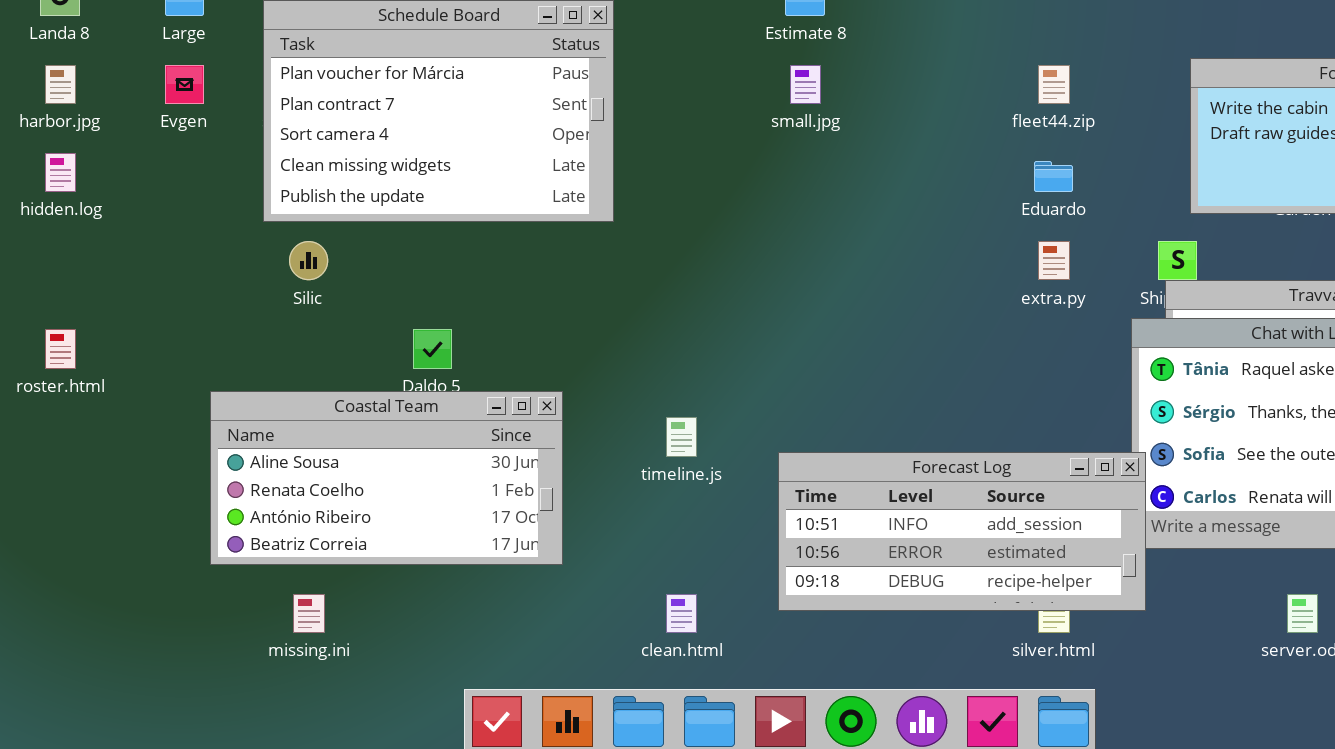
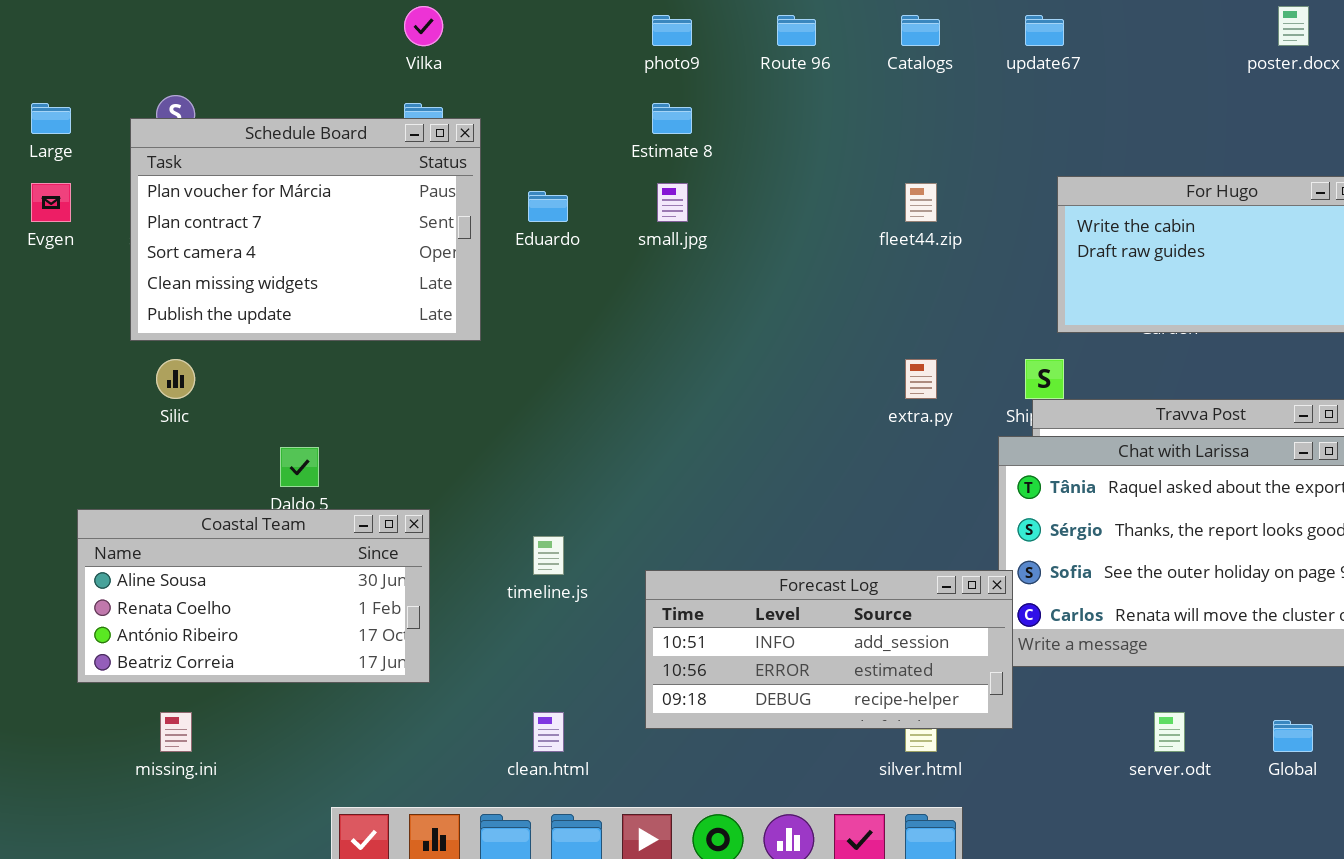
Eduardo: [1034,161,1073,192] -> [528,191,568,222], moved

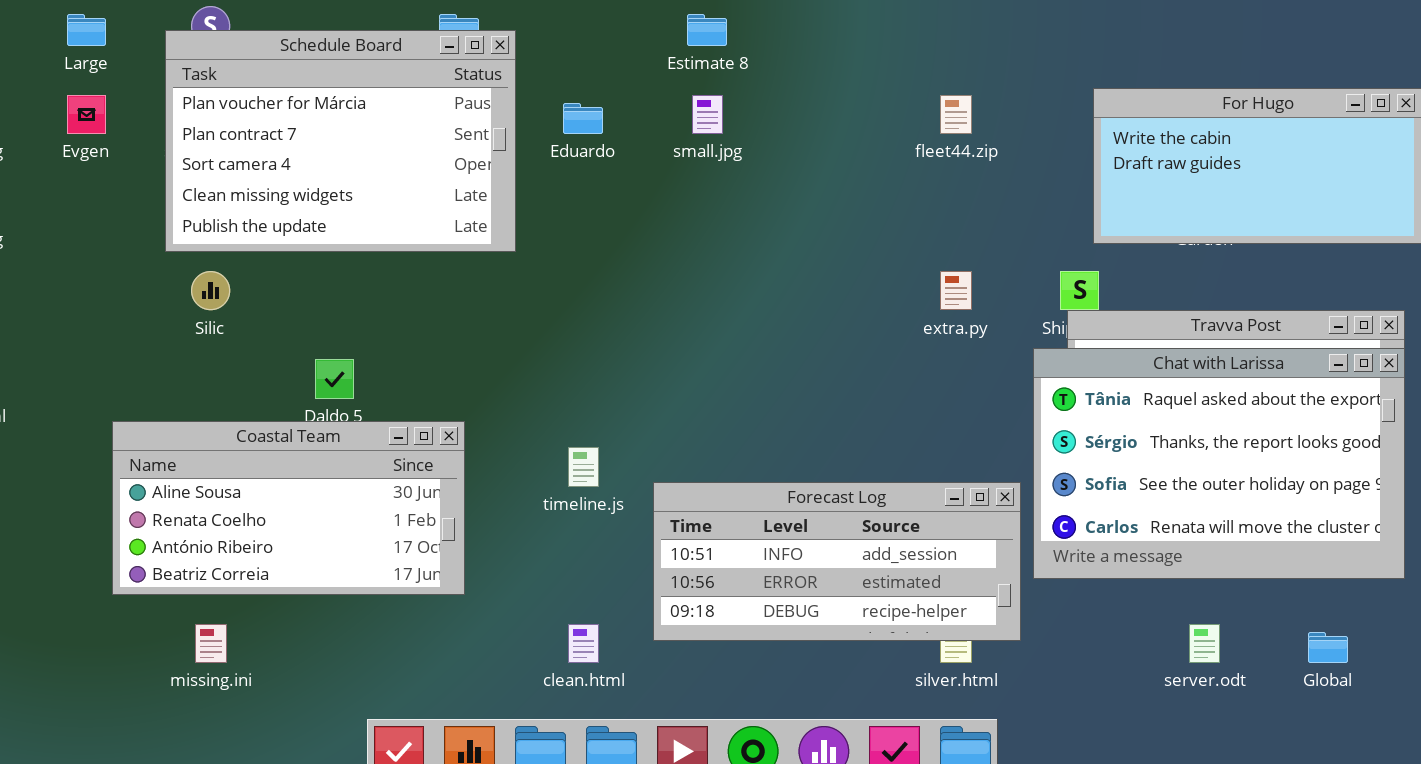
Forecast Log: [645,570,1013,729] -> [653,482,1021,641], moved

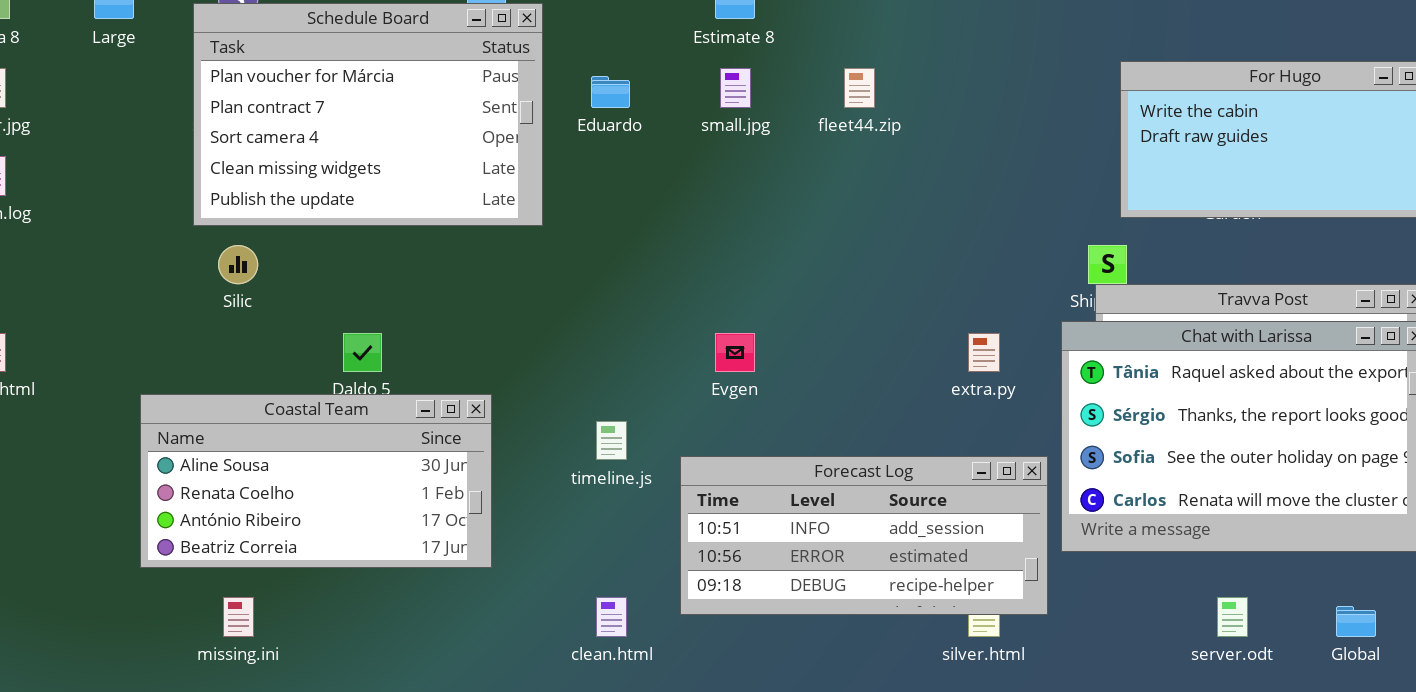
Evgen: [67,95,106,134] -> [715,333,755,372], moved
fleet44.zip: [940,95,972,134] -> [844,68,875,108], moved
extra.py: [940,271,972,310] -> [968,333,1000,372], moved

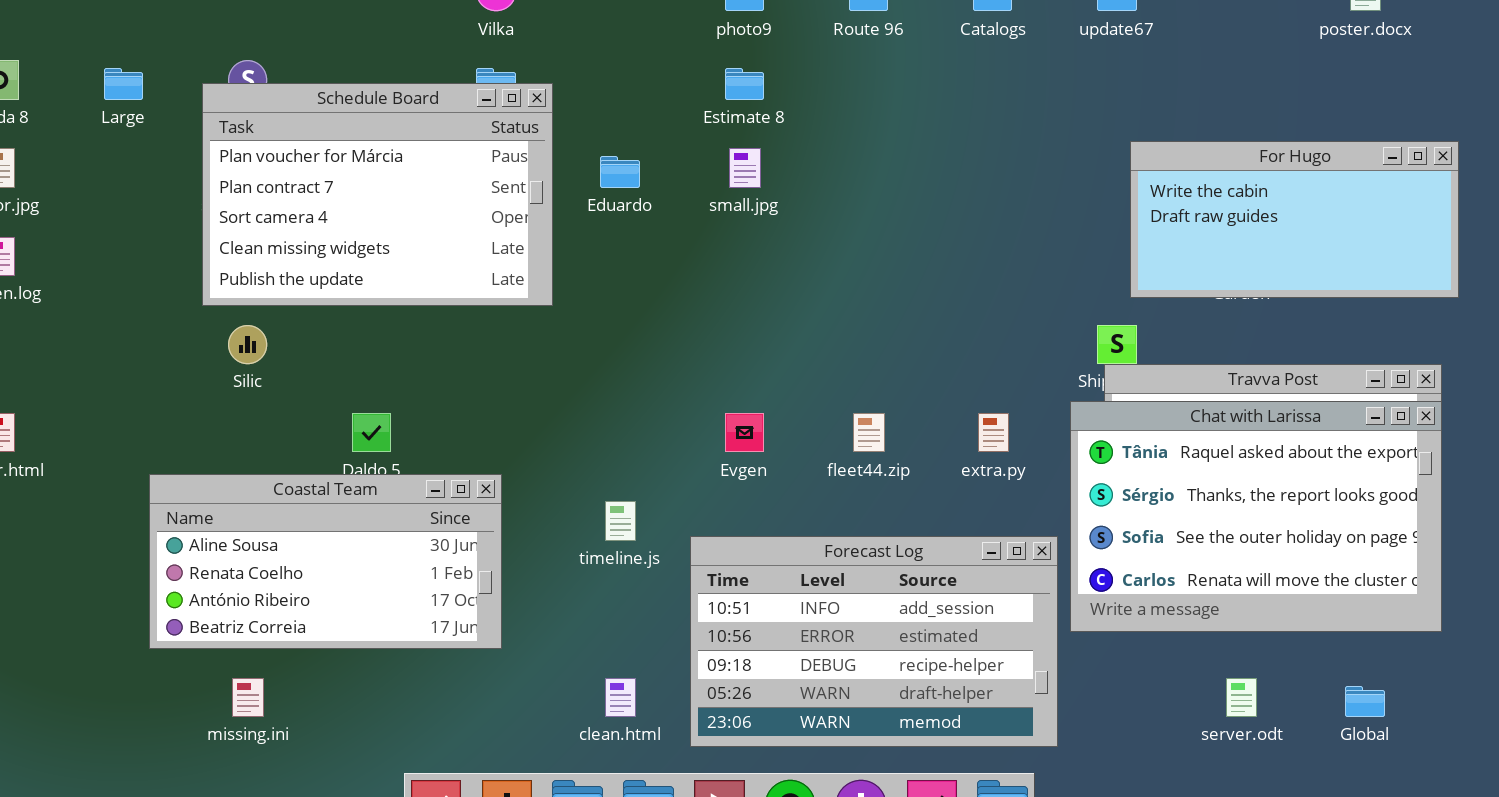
fleet44.zip: [844,68,875,108] -> [853,413,885,452], moved
Forecast Log: [680,456,1048,615] -> [690,536,1058,747], resized

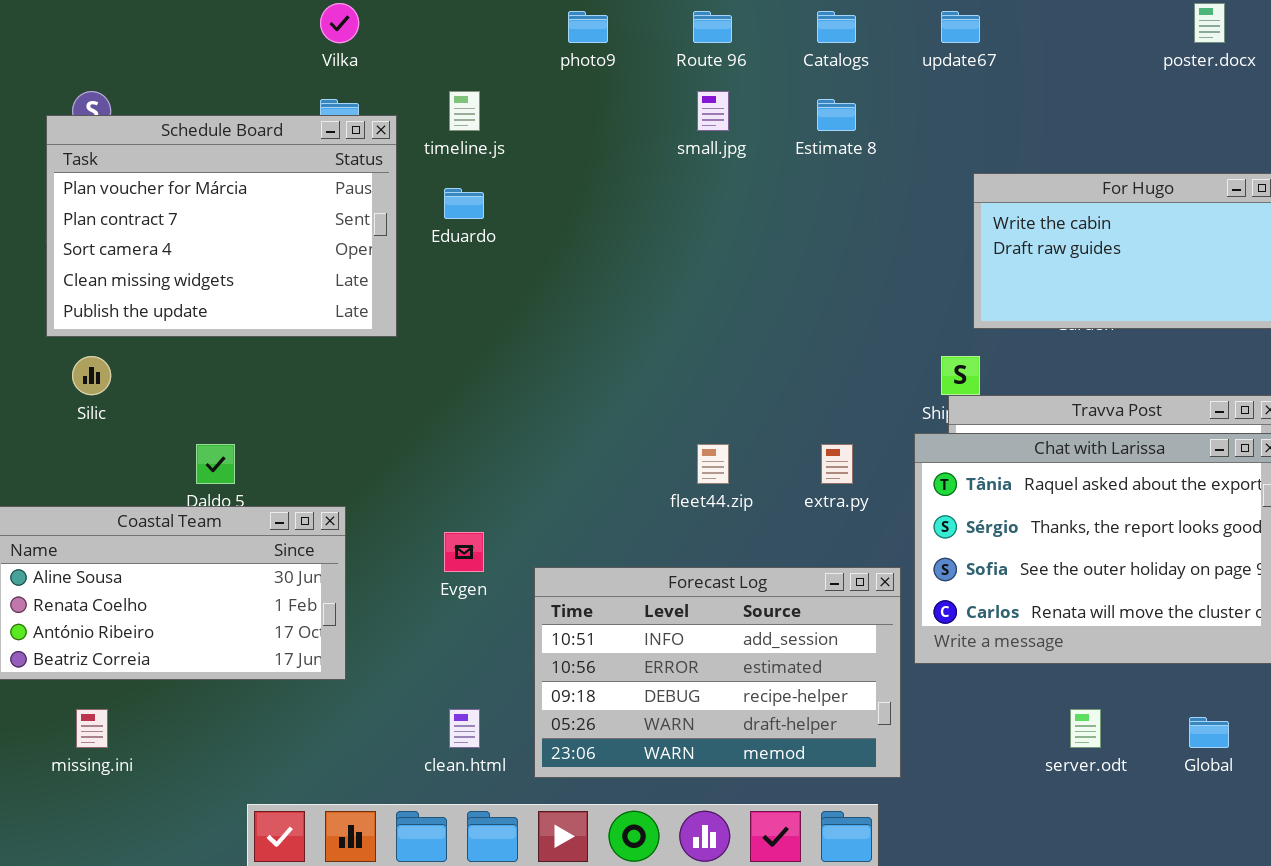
Estimate 8: [725,68,764,100] -> [817,99,856,131], moved
small.jpg: [729,148,761,188] -> [697,91,729,131], moved
Evgen: [725,413,764,452] -> [444,532,484,572], moved
timeline.js: [605,501,636,541] -> [449,91,480,131], moved

